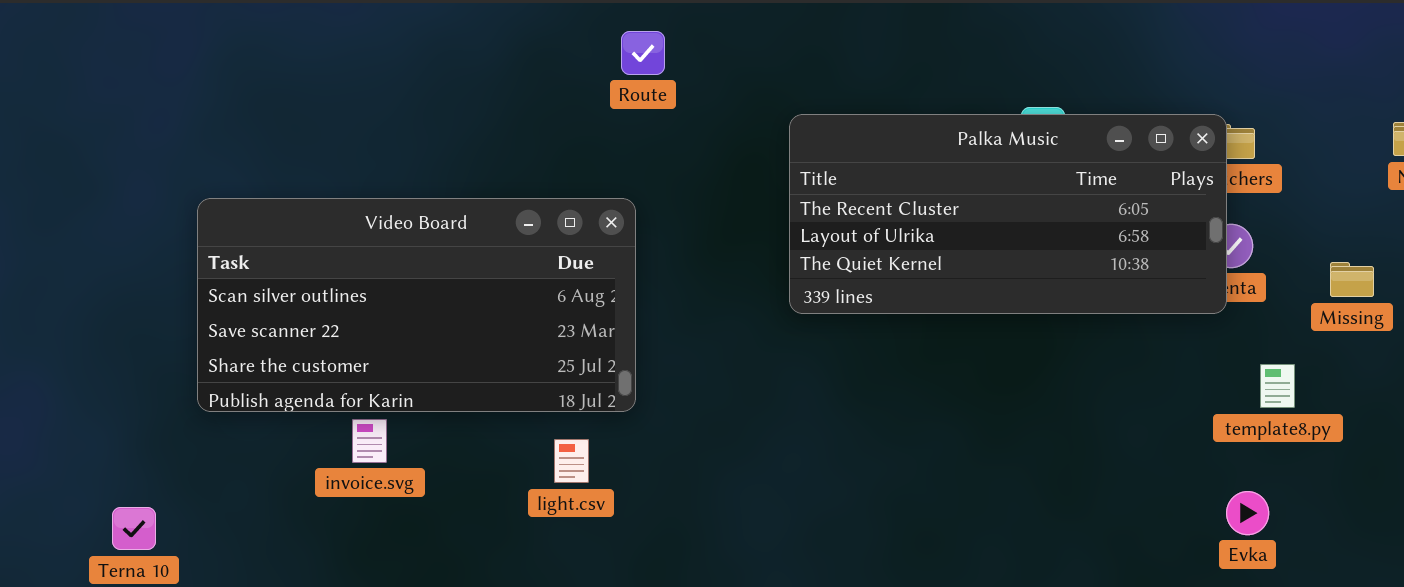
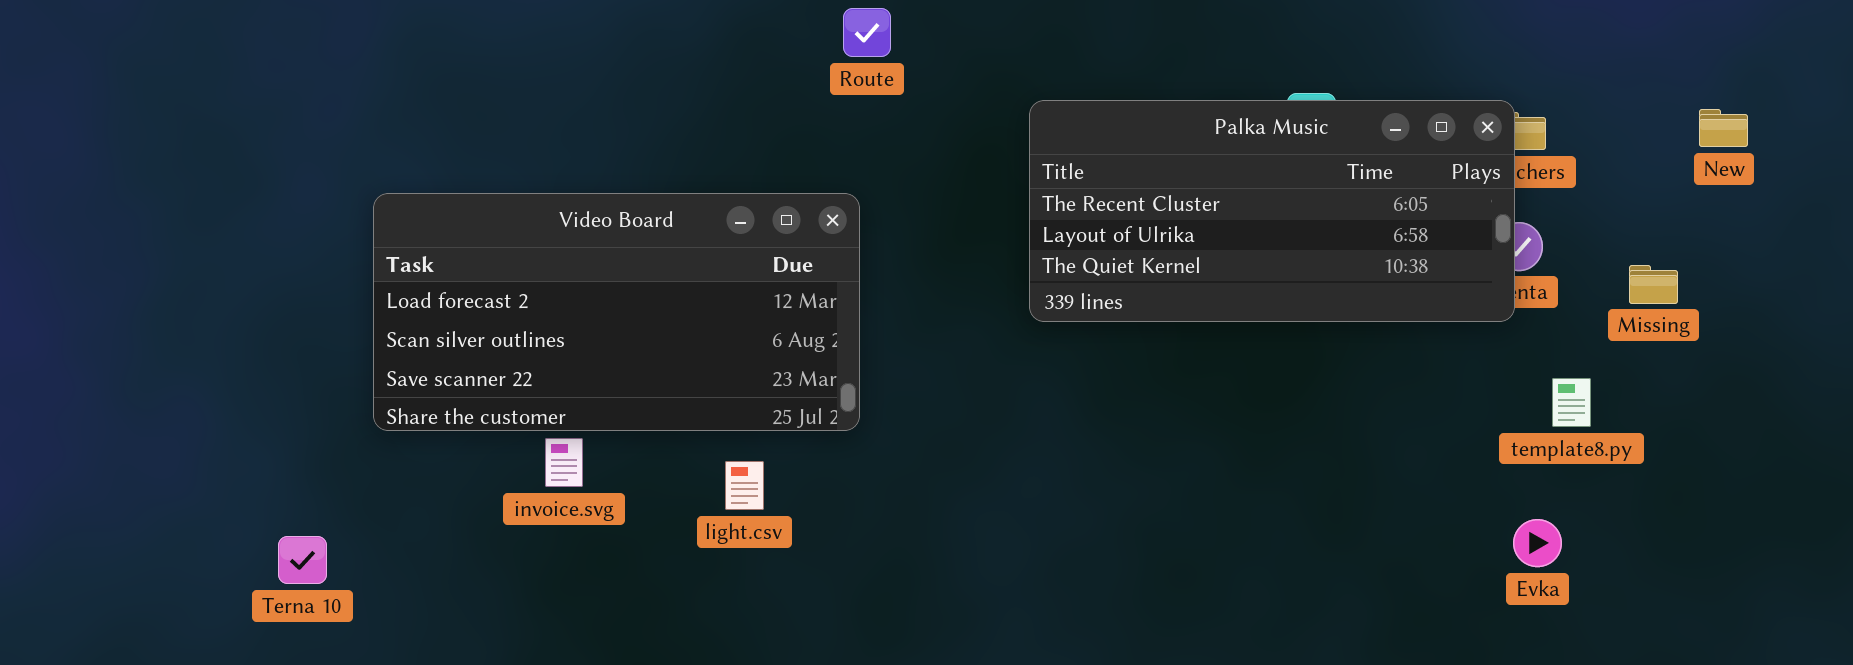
Video Board: [197,198,636,412] -> [373,193,860,431], scrolled up 1 row
light.csv: [554,439,589,483] -> [725,461,764,510], moved

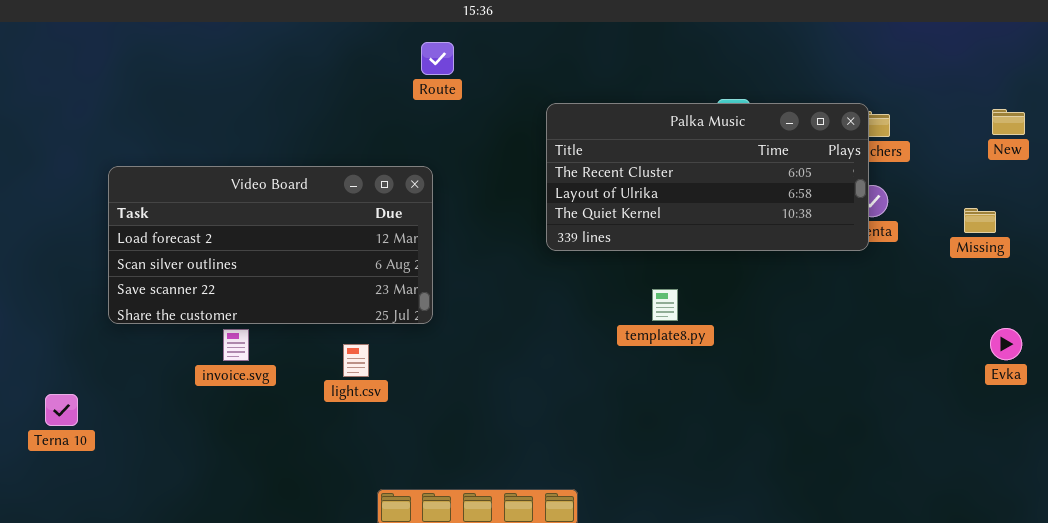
Missing: [1629,265,1678,304] -> [964,208,996,233], moved
template8.py: [1552,378,1591,427] -> [652,289,678,321], moved
Evka: [1513,519,1562,567] -> [990,328,1022,360], moved

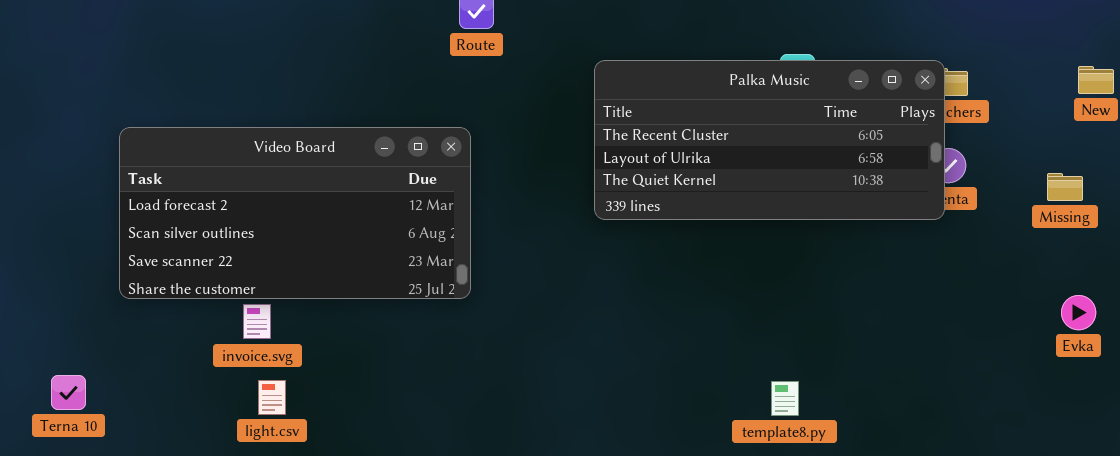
template8.py: [652,289,678,321] -> [771,381,799,416], moved
Evka: [990,328,1022,360] -> [1061,295,1096,330], moved
light.csv: [343,344,369,377] -> [258,380,286,415], moved

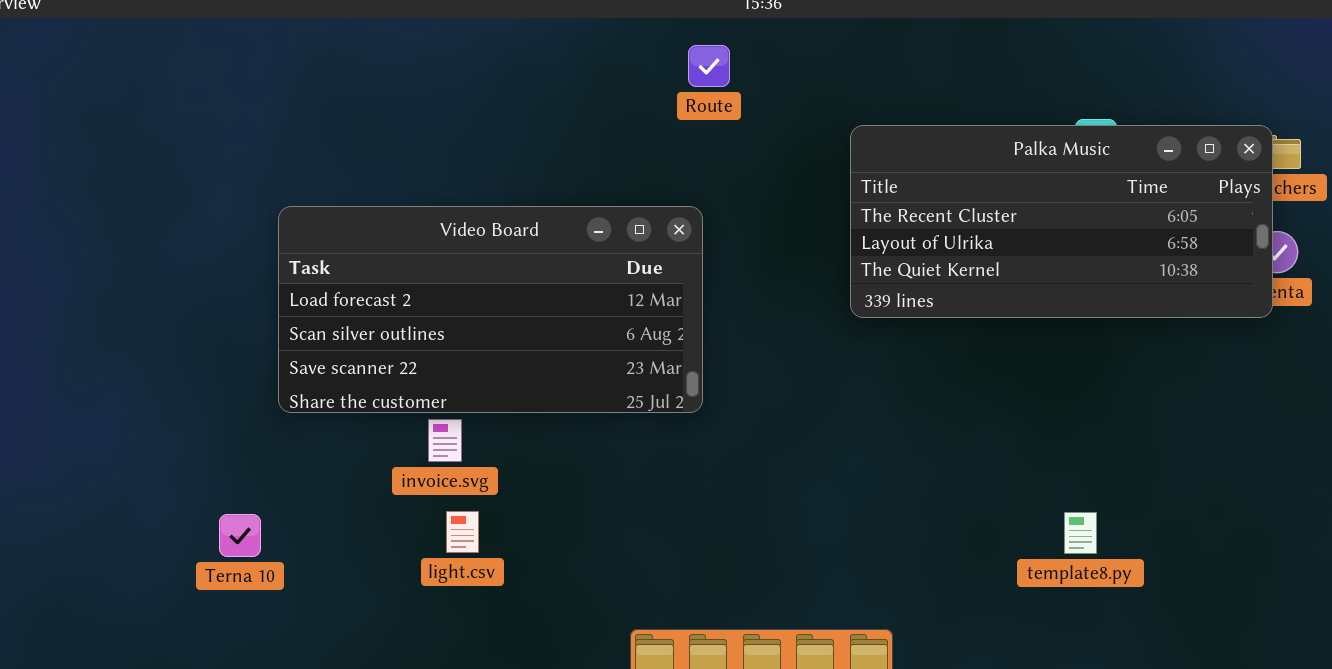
Terna 10: [51,375,86,410] -> [219,514,261,557], moved

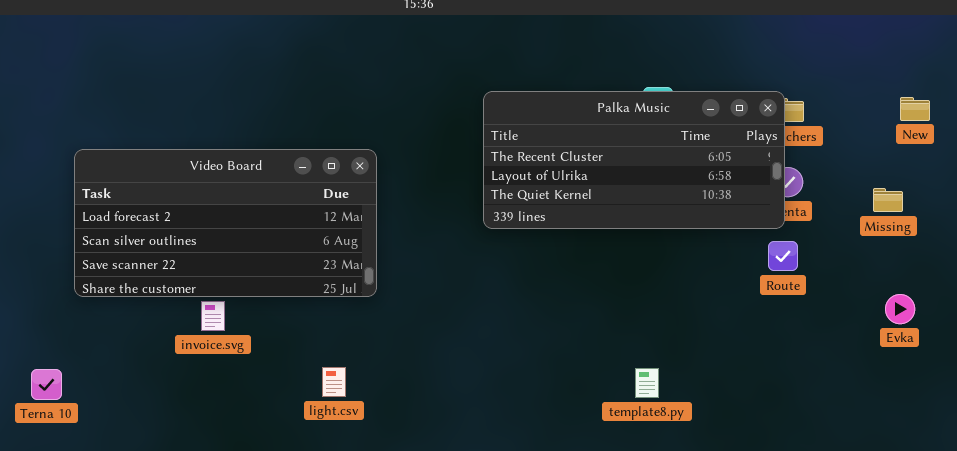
Route: [688,45,730,87] -> [768,241,798,271], moved
invoice.svg: [428,419,462,462] -> [201,301,225,331], moved
light.csv: [446,511,479,553] -> [322,367,346,397], moved

